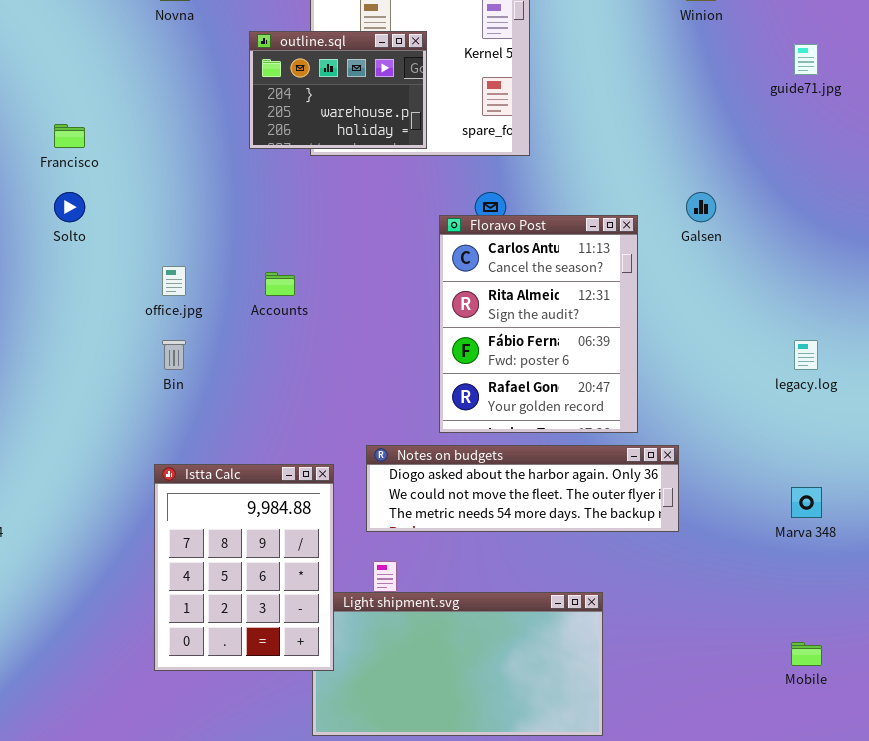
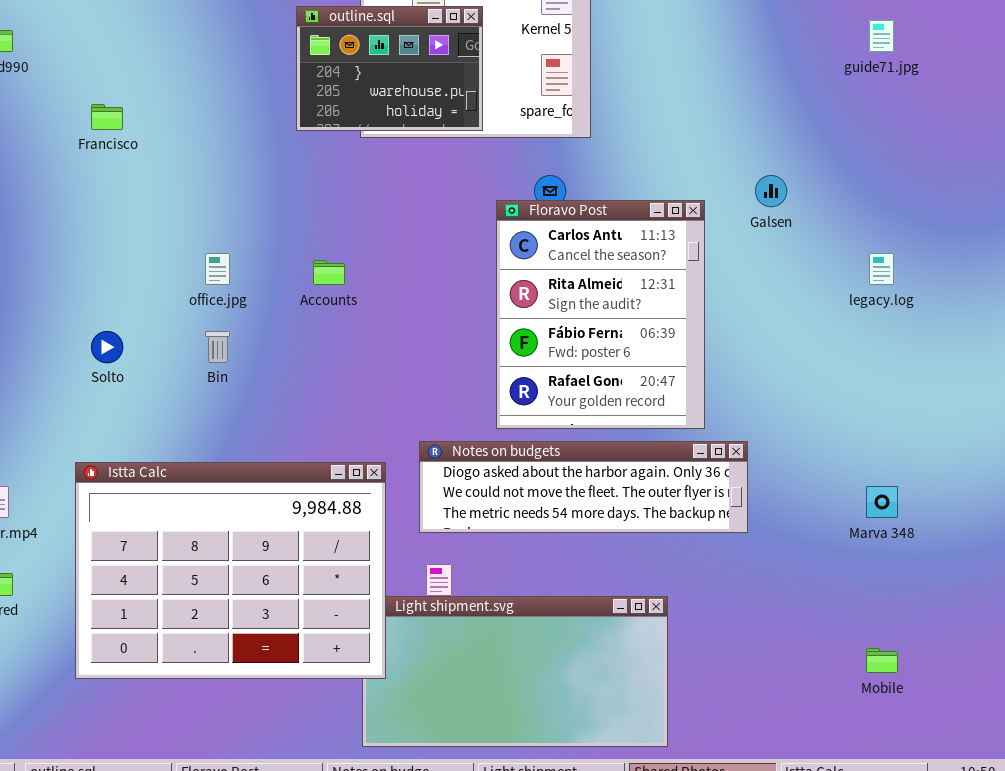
Solto: [54,192,85,222] -> [91,331,123,363], moved
legacy.log: [794,340,818,370] -> [869,253,894,285], moved
Istta Calc: [154,464,334,671] -> [75,462,386,679], resized

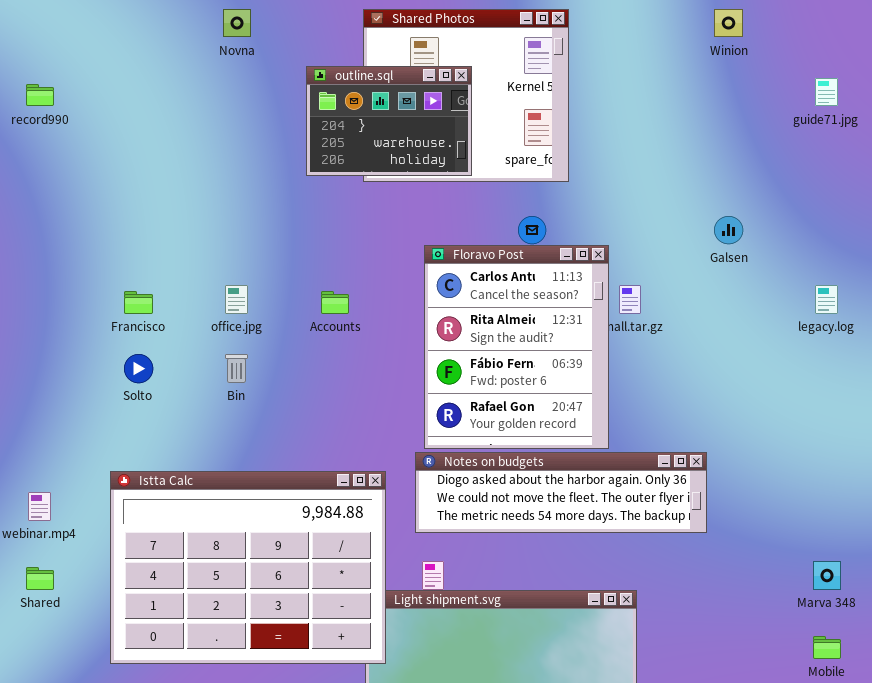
Francisco: [91,104,123,130] -> [124,291,153,314], moved
Floravo Post: [496,200,705,429] -> [424,245,609,449], moved
Marva 348: [866,486,898,518] -> [813,561,841,590], moved

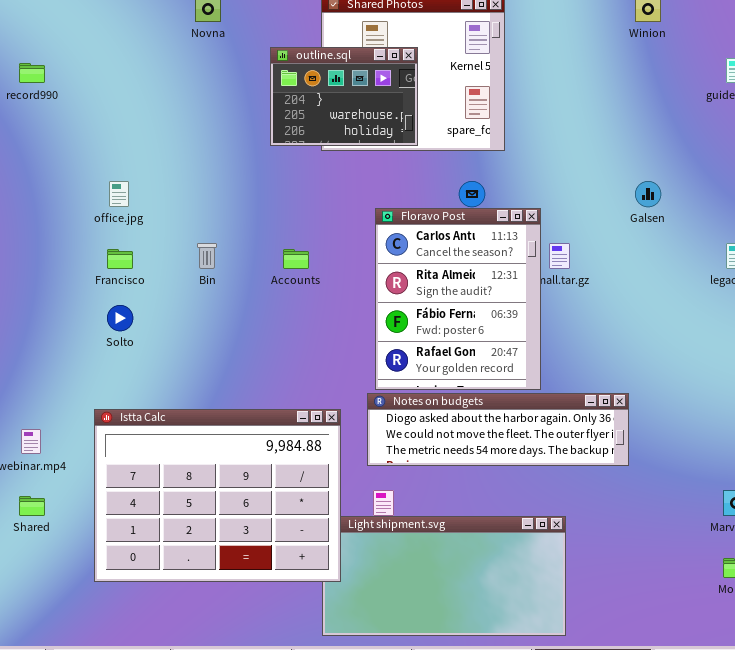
office.jpg: [225,285,248,314] -> [109,181,129,207], moved
Bin: [225,354,248,383] -> [197,243,217,269], moved

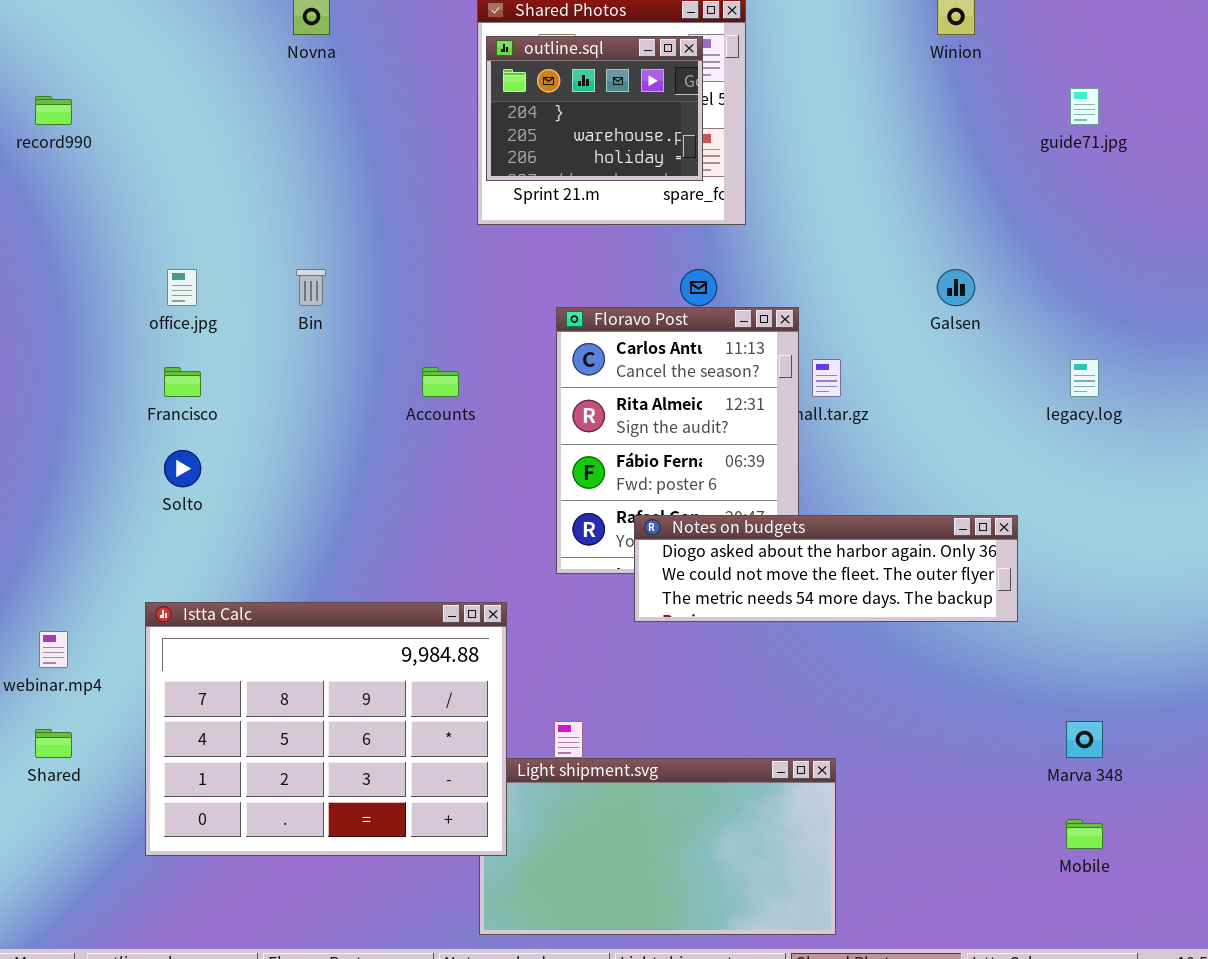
outline.sql: [270,47,418,146] -> [486,36,703,181], moved
Bin: [197,243,217,269] -> [296,269,326,306], moved
Notes on budgets: [367,393,629,466] -> [634,515,1018,622], moved

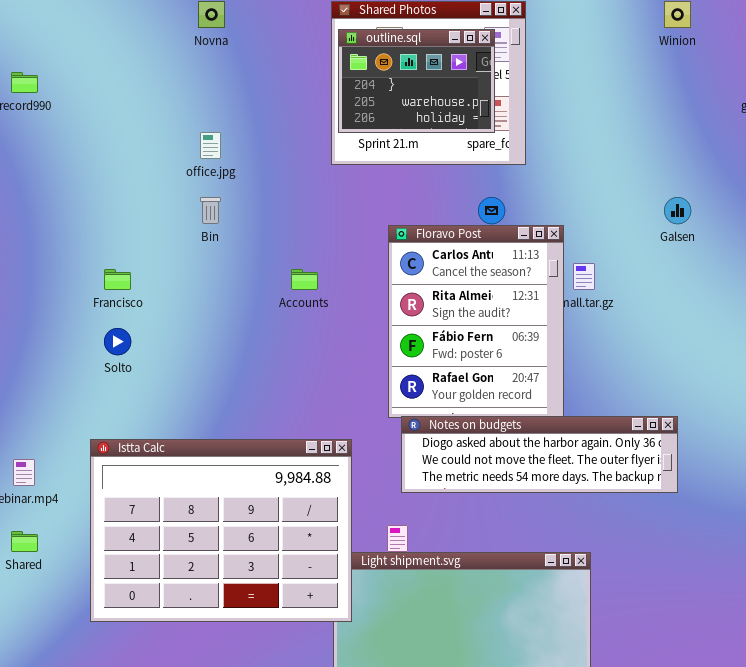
office.jpg: [167,269,197,306] -> [200,132,221,159], moved
Notes on budgets: [634,515,1018,622] -> [401,416,678,493], moved

